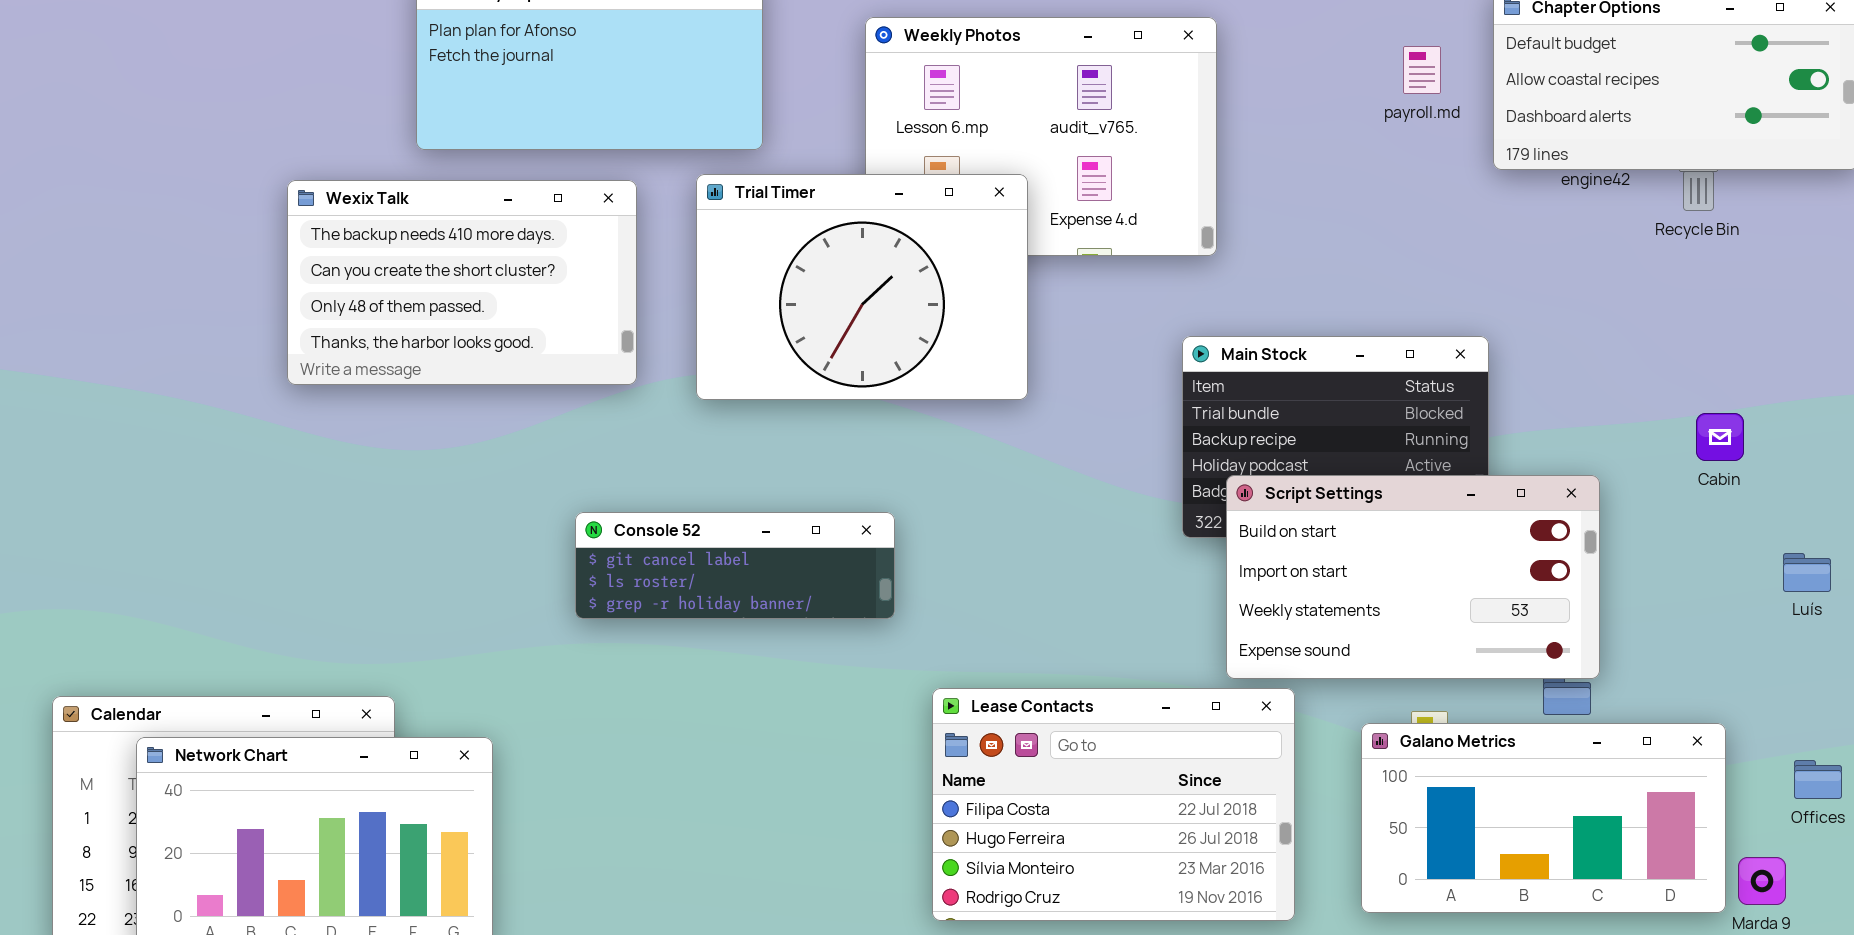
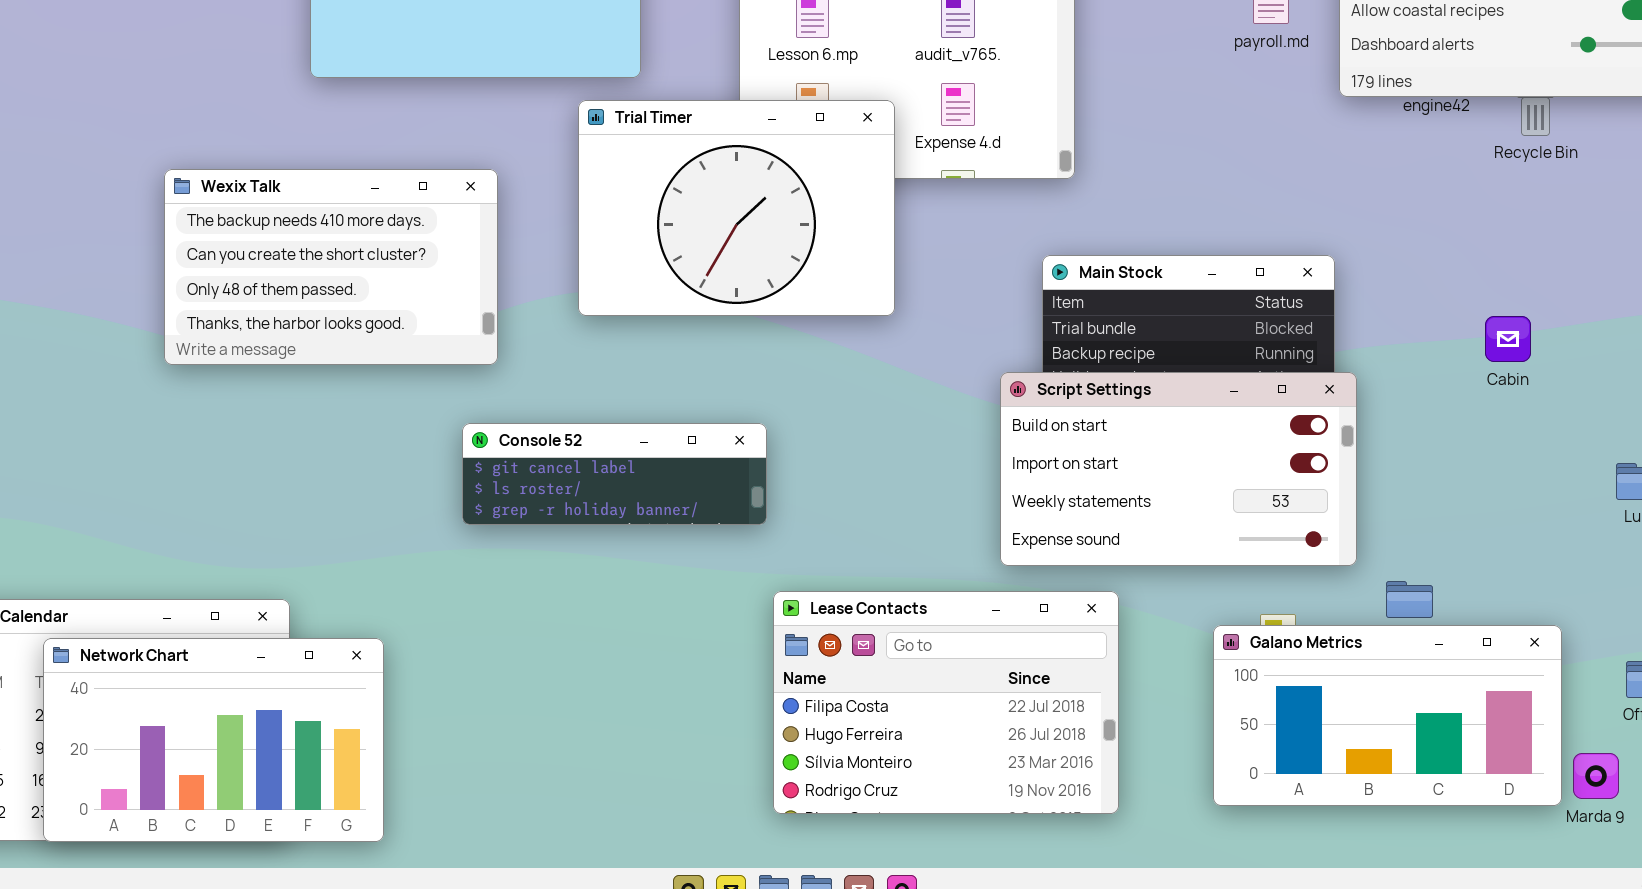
Wexix Talk: [287,180,637,385] -> [164,169,498,365], moved
Cabin: [1696,413,1744,461] -> [1485,316,1531,362], moved
Script Settings: [1226,475,1600,679] -> [1000,372,1357,566], moved
Lease Contacts: [932,688,1295,921] -> [773,591,1119,814], moved

